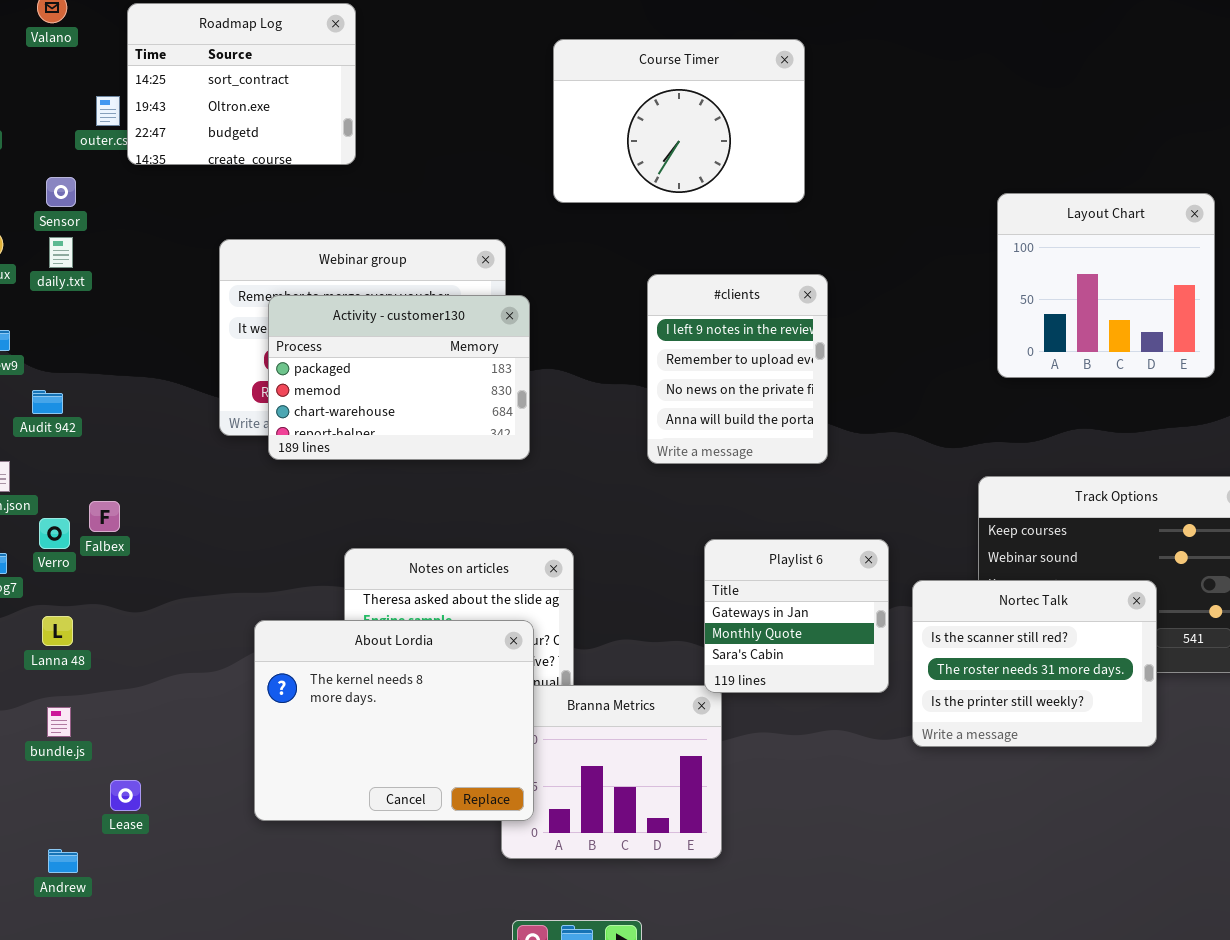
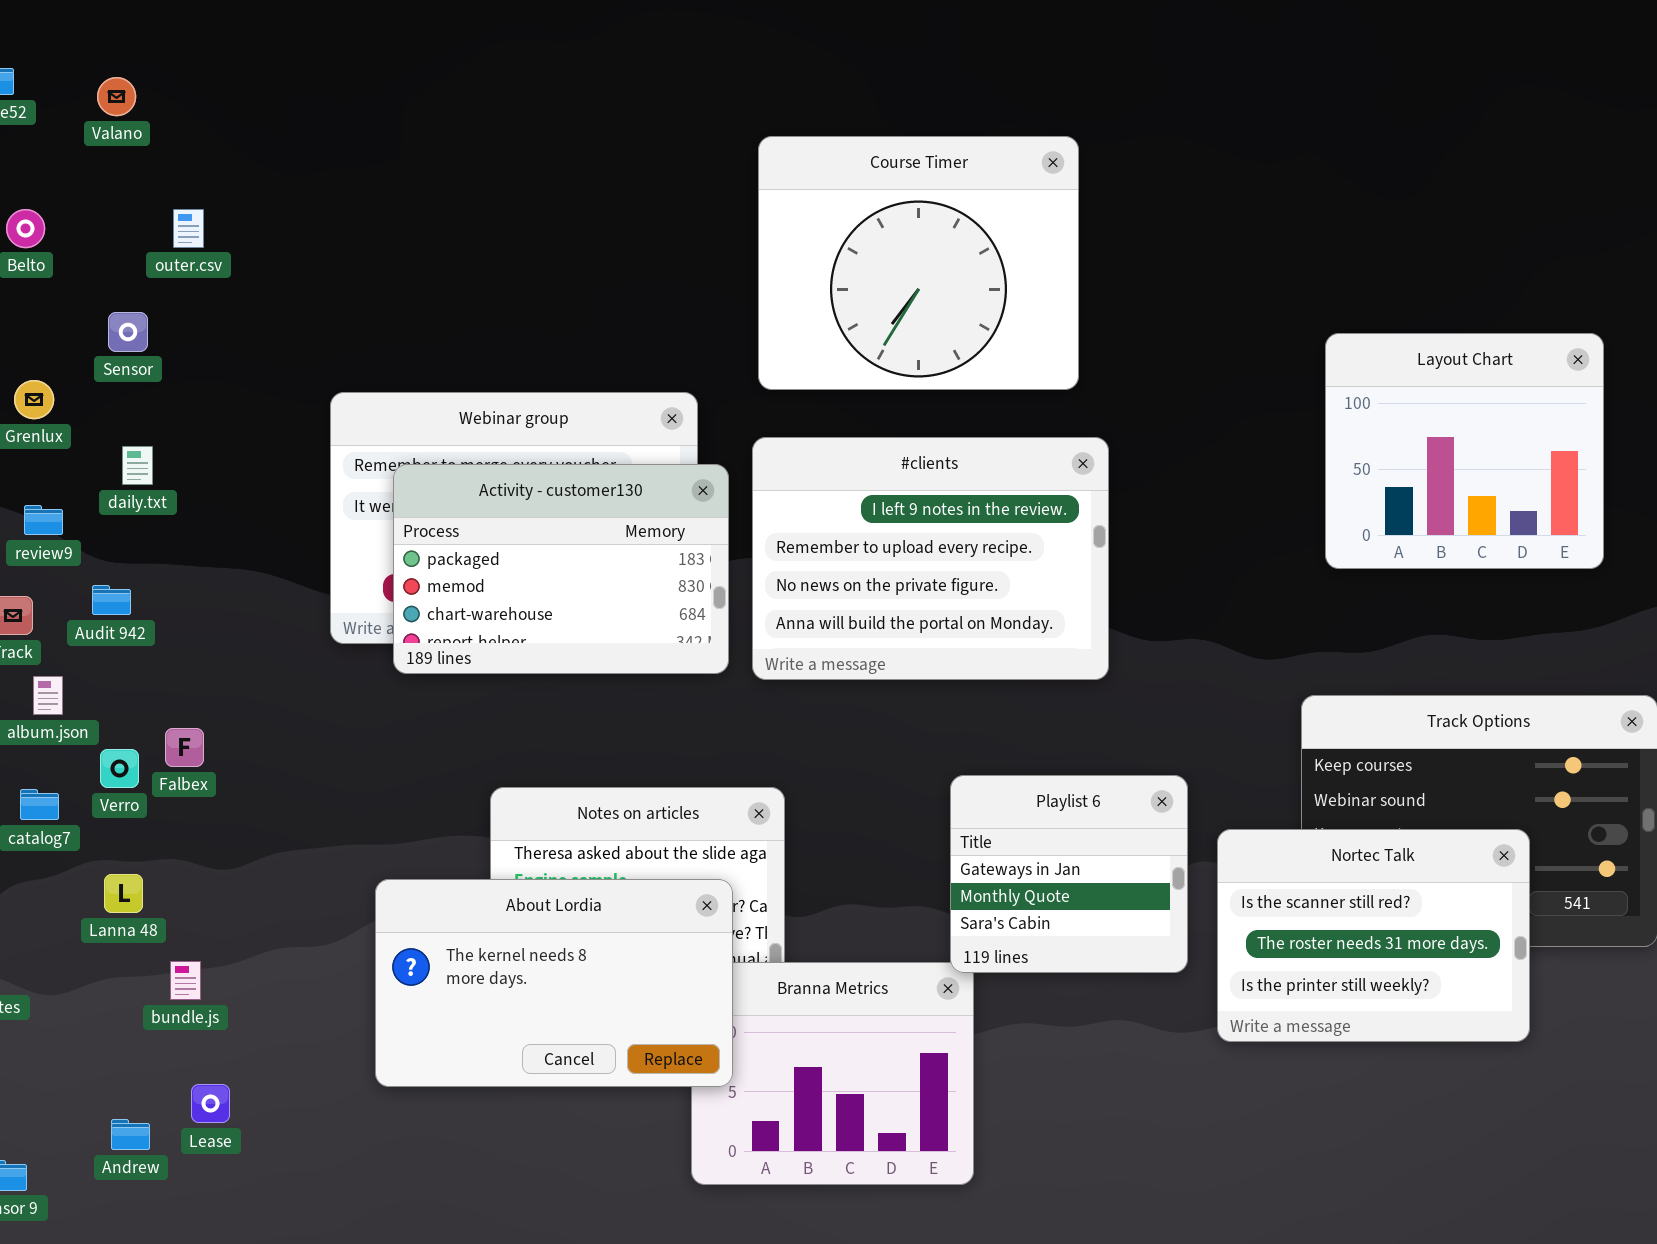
Roadmap Log: [127,3,356,165] -> none, closed
Course Timer: [553,39,805,203] -> [758,136,1079,390], resized
daily.txt: [49,237,73,268] -> [122,446,153,485], moved
#clients: [647,274,828,464] -> [752,437,1109,680], resized
About Lordia: [254,620,534,821] -> [375,879,733,1087], resized
bundle.js: [47,707,71,737] -> [170,961,201,1000], moved
Andrew: [48,849,78,873] -> [111,1119,150,1150], moved

